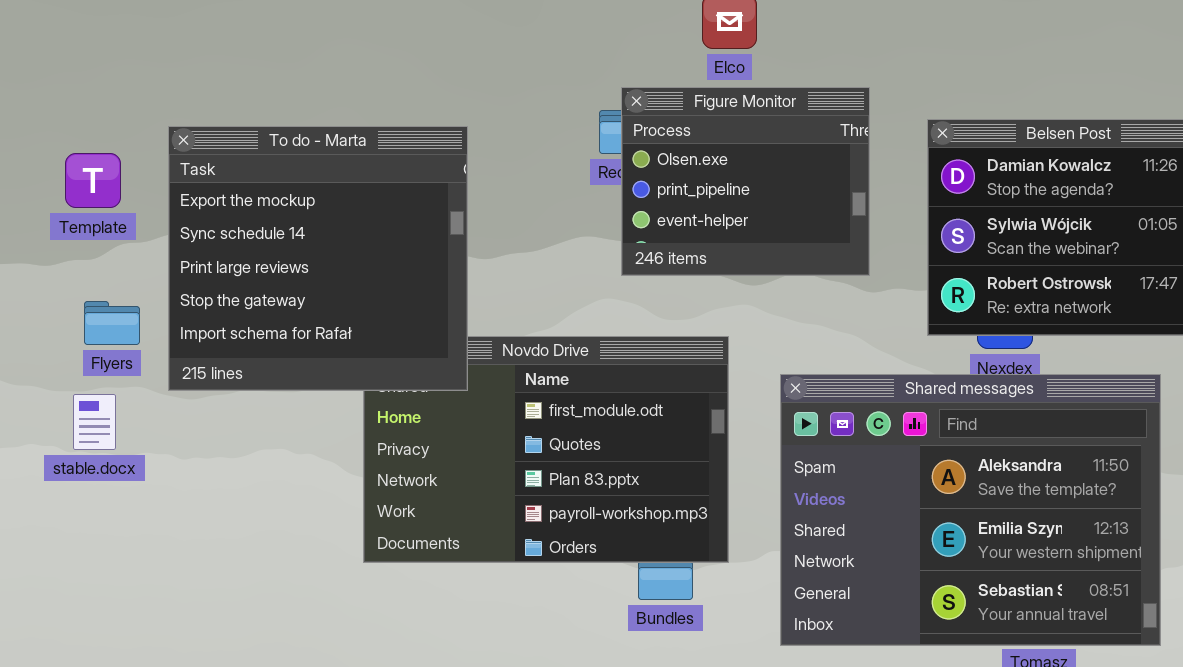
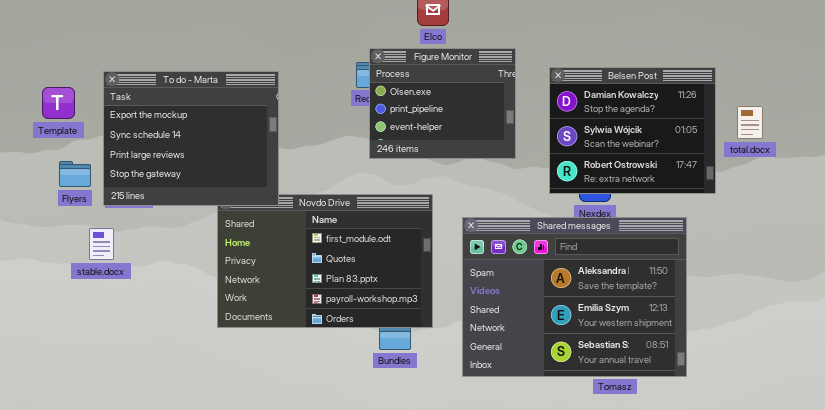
To do - Marta: [168,126,468,391] -> [103,71,279,206], resized
Flyers: [84,301,140,345] -> [59,161,91,187], moved
stable.docx: [73,394,116,450] -> [89,228,114,260], moved

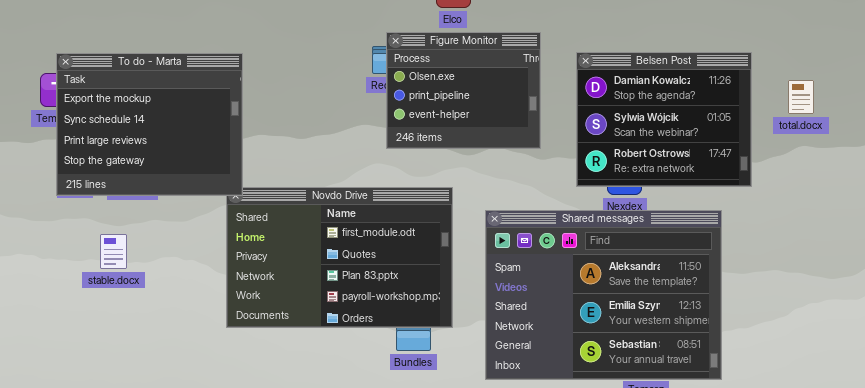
To do - Marta: [103,71,279,206] -> [56,53,243,196], moved
total.docx: [737,106,763,139] -> [788,80,814,114], moved
stable.docx: [89,228,114,260] -> [100,234,127,269], moved

